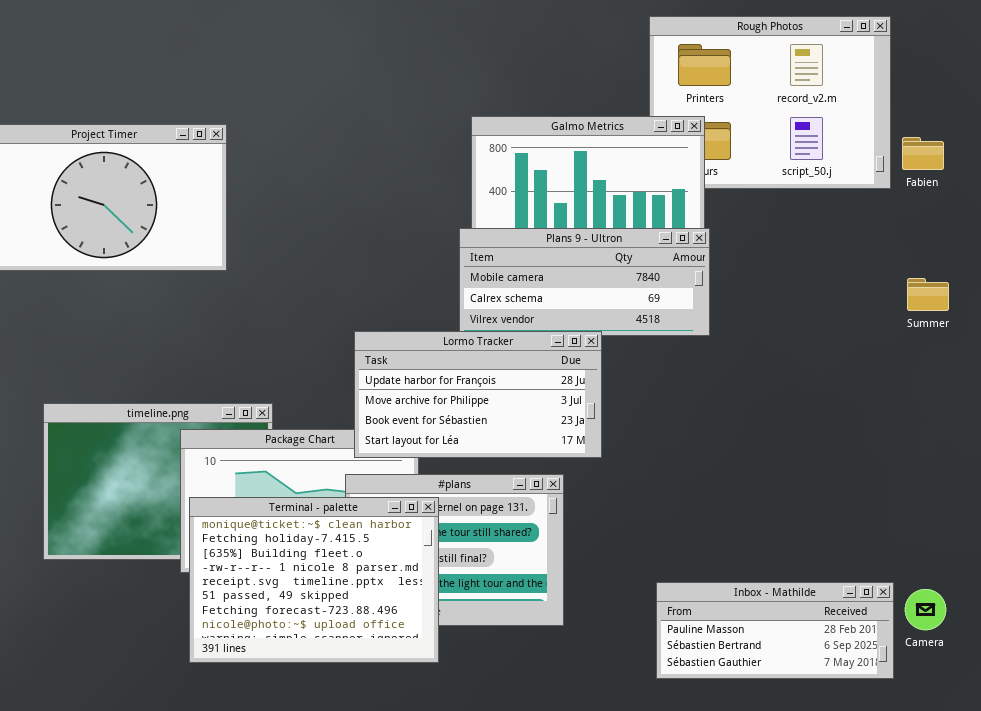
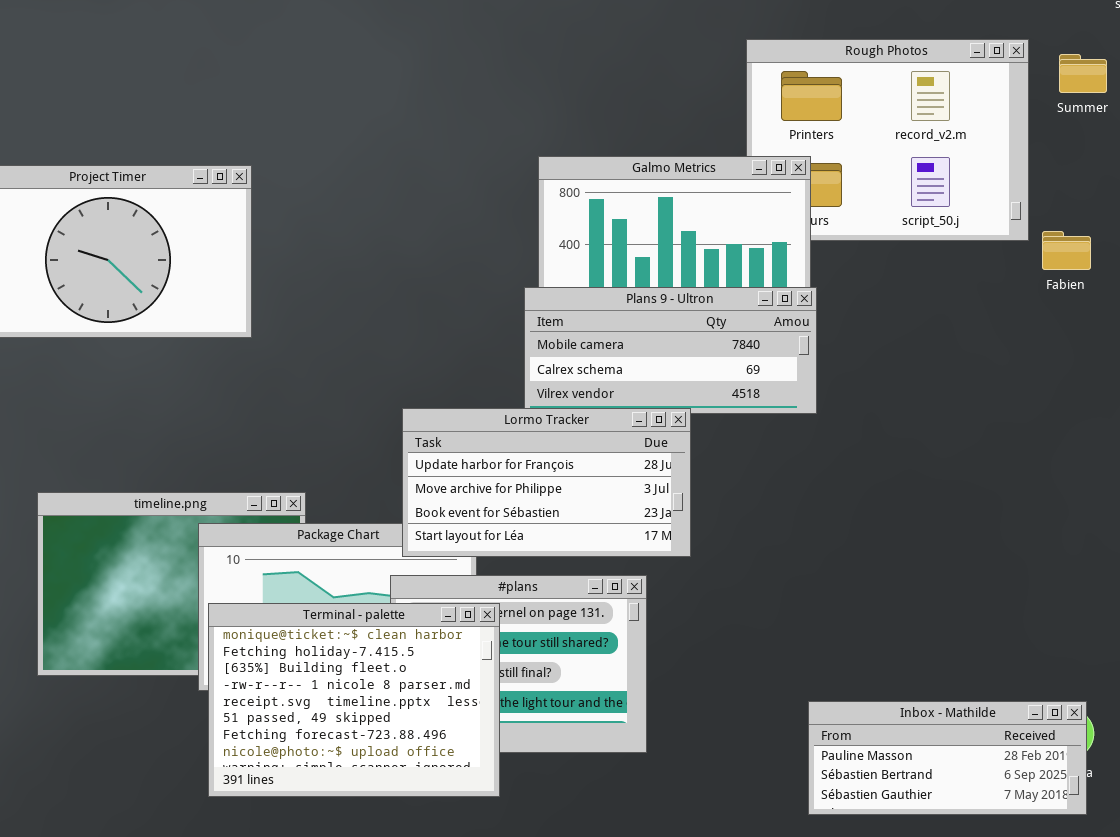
Fabien: [902,137,944,170] -> [1042,231,1091,270], moved
Summer: [907,278,949,311] -> [1059,54,1107,93], moved
Inbox - Mathilde: [656,582,894,679] -> [808,701,1087,815], moved

